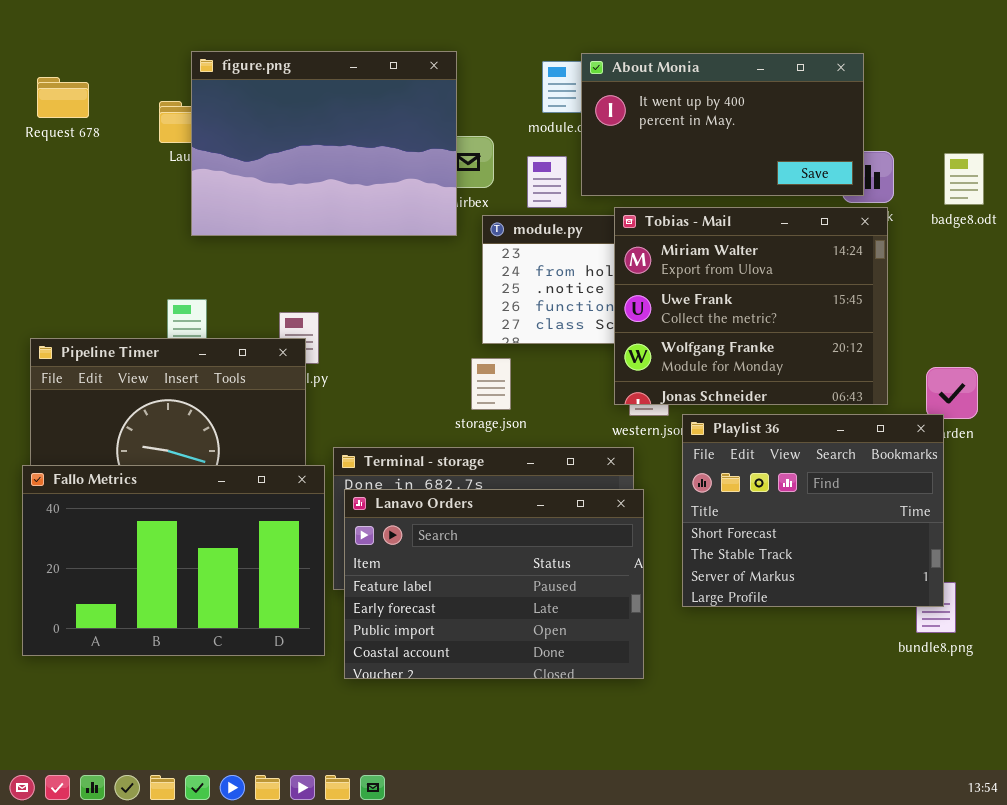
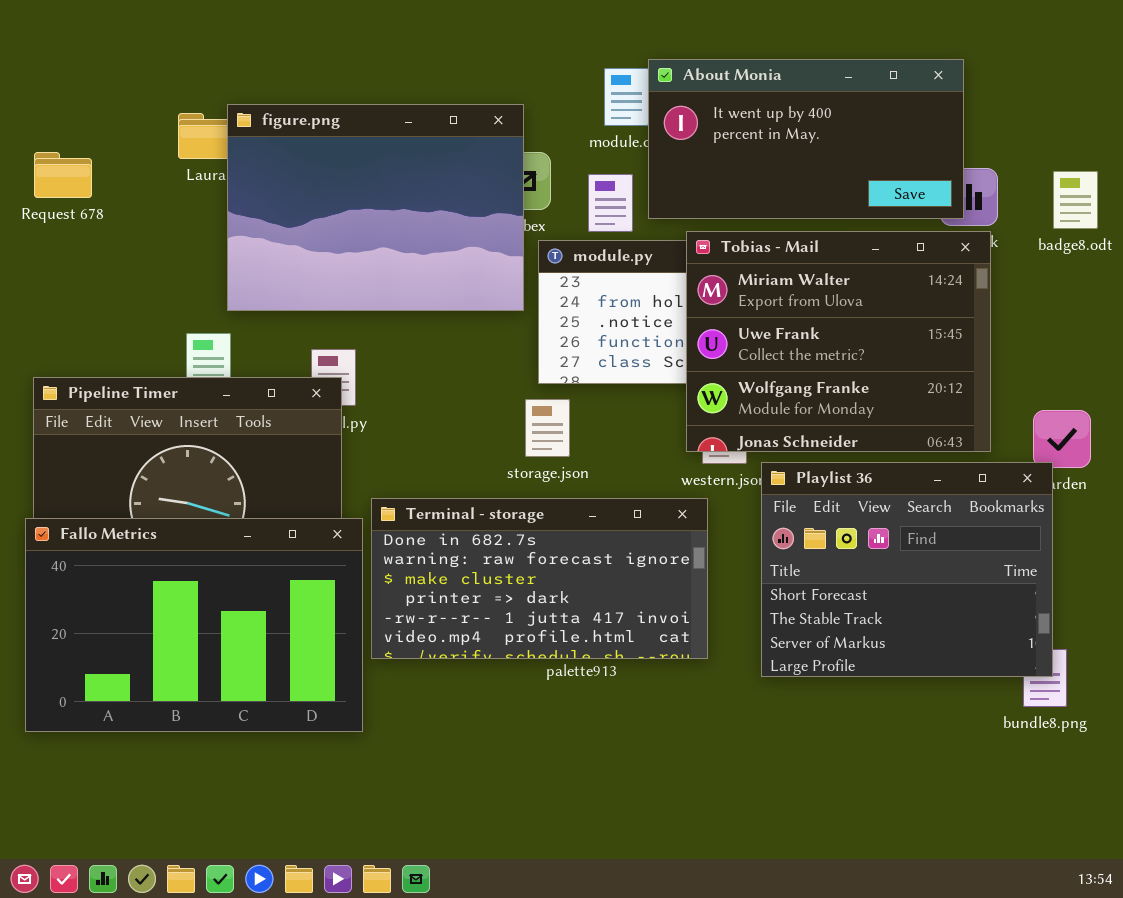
figure.png: [191,51,457,236] -> [227,104,524,311], moved
Request 678: [37,77,89,118] -> [34,152,92,198], moved
Lanavo Orders: [344,489,644,679] -> none, closed

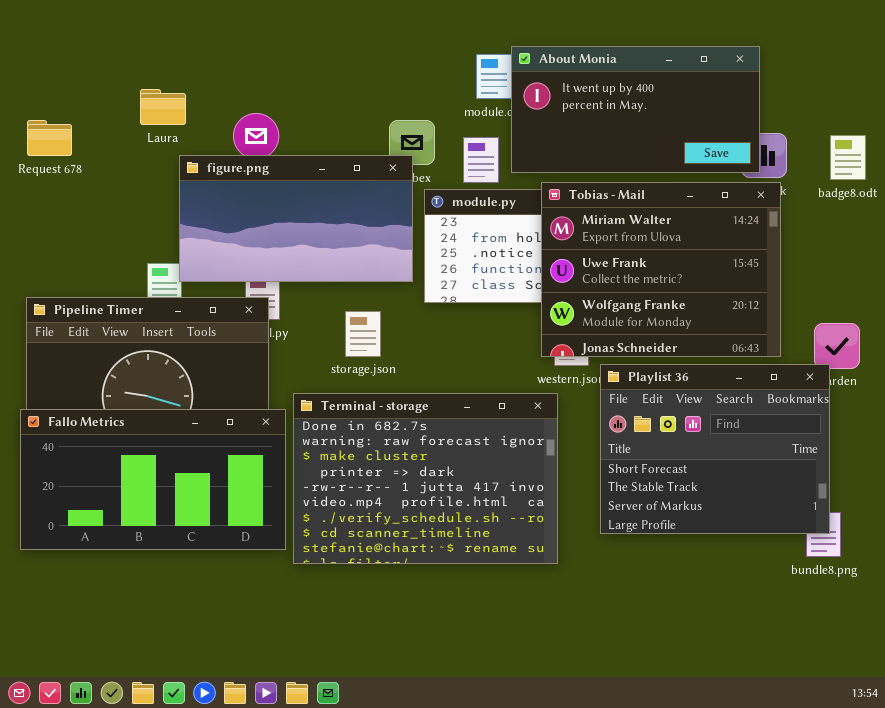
figure.png: [227,104,524,311] -> [179,155,413,282], moved, resized
storage.json: [525,399,570,457] -> [345,311,381,357], moved
Terminal - storage: [371,498,708,659] -> [293,393,558,564], resized
Fallo Metrics: [25,518,363,732] -> [20,409,286,550], resized

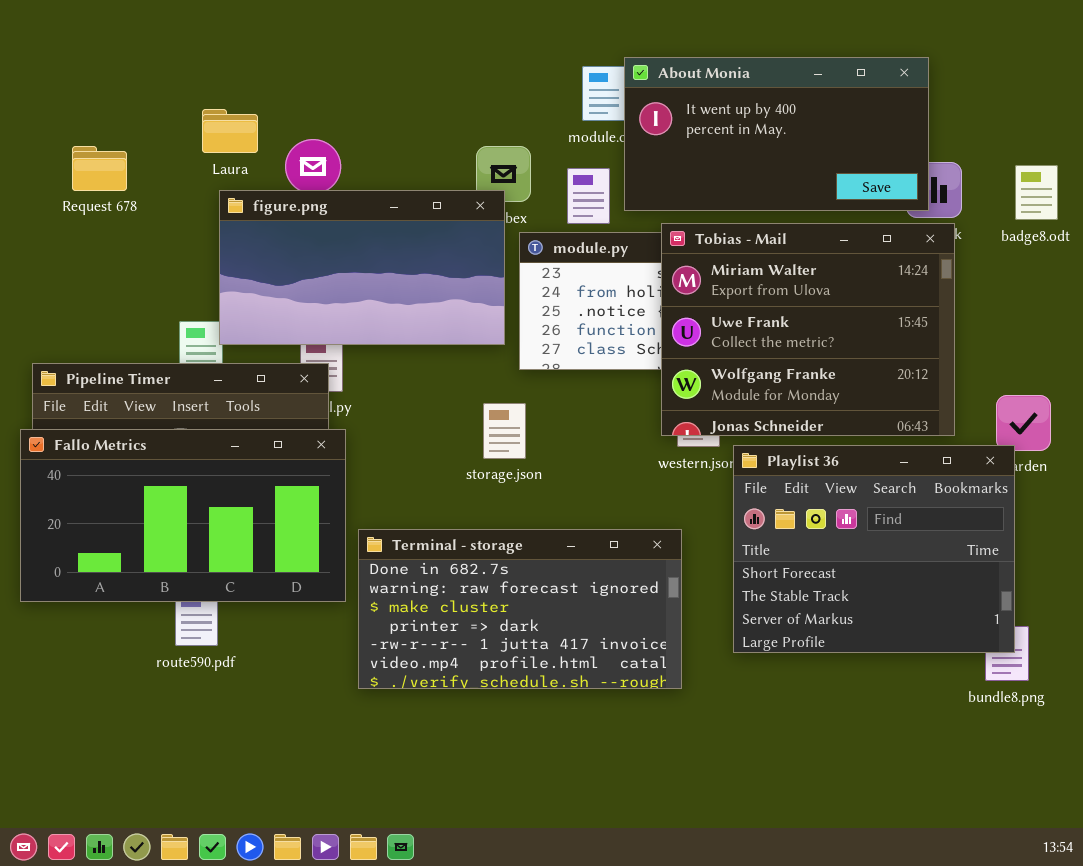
Laura: [140,89,186,125] -> [202,109,258,153], moved
Request 678: [27,120,72,156] -> [72,146,127,191], moved
storage.json: [345,311,381,357] -> [483,403,526,459], moved
Terminal - storage: [293,393,558,564] -> [358,529,682,689], resized
Fallo Metrics: [20,409,286,550] -> [20,429,346,602], moved

